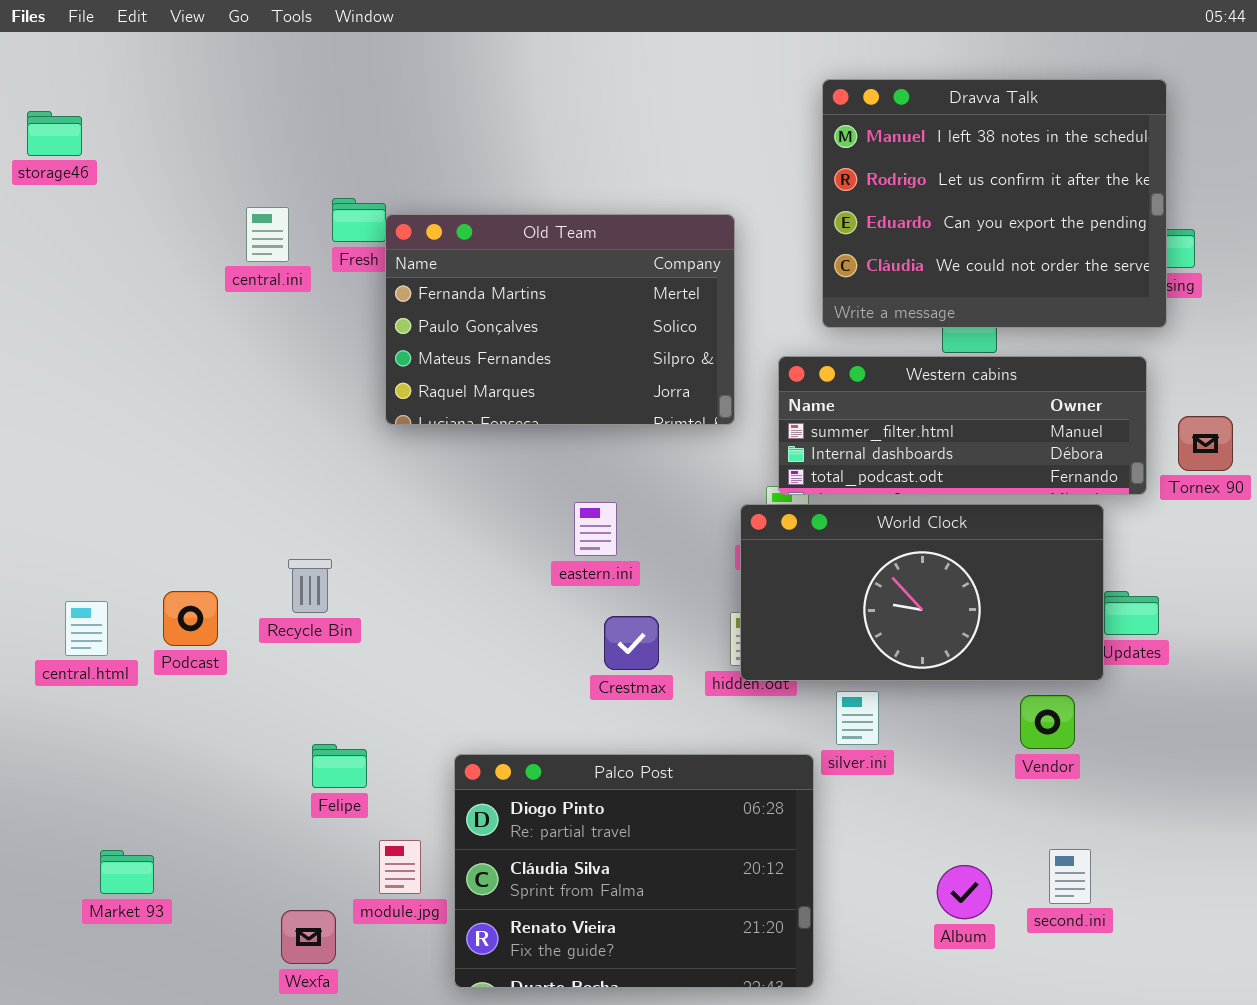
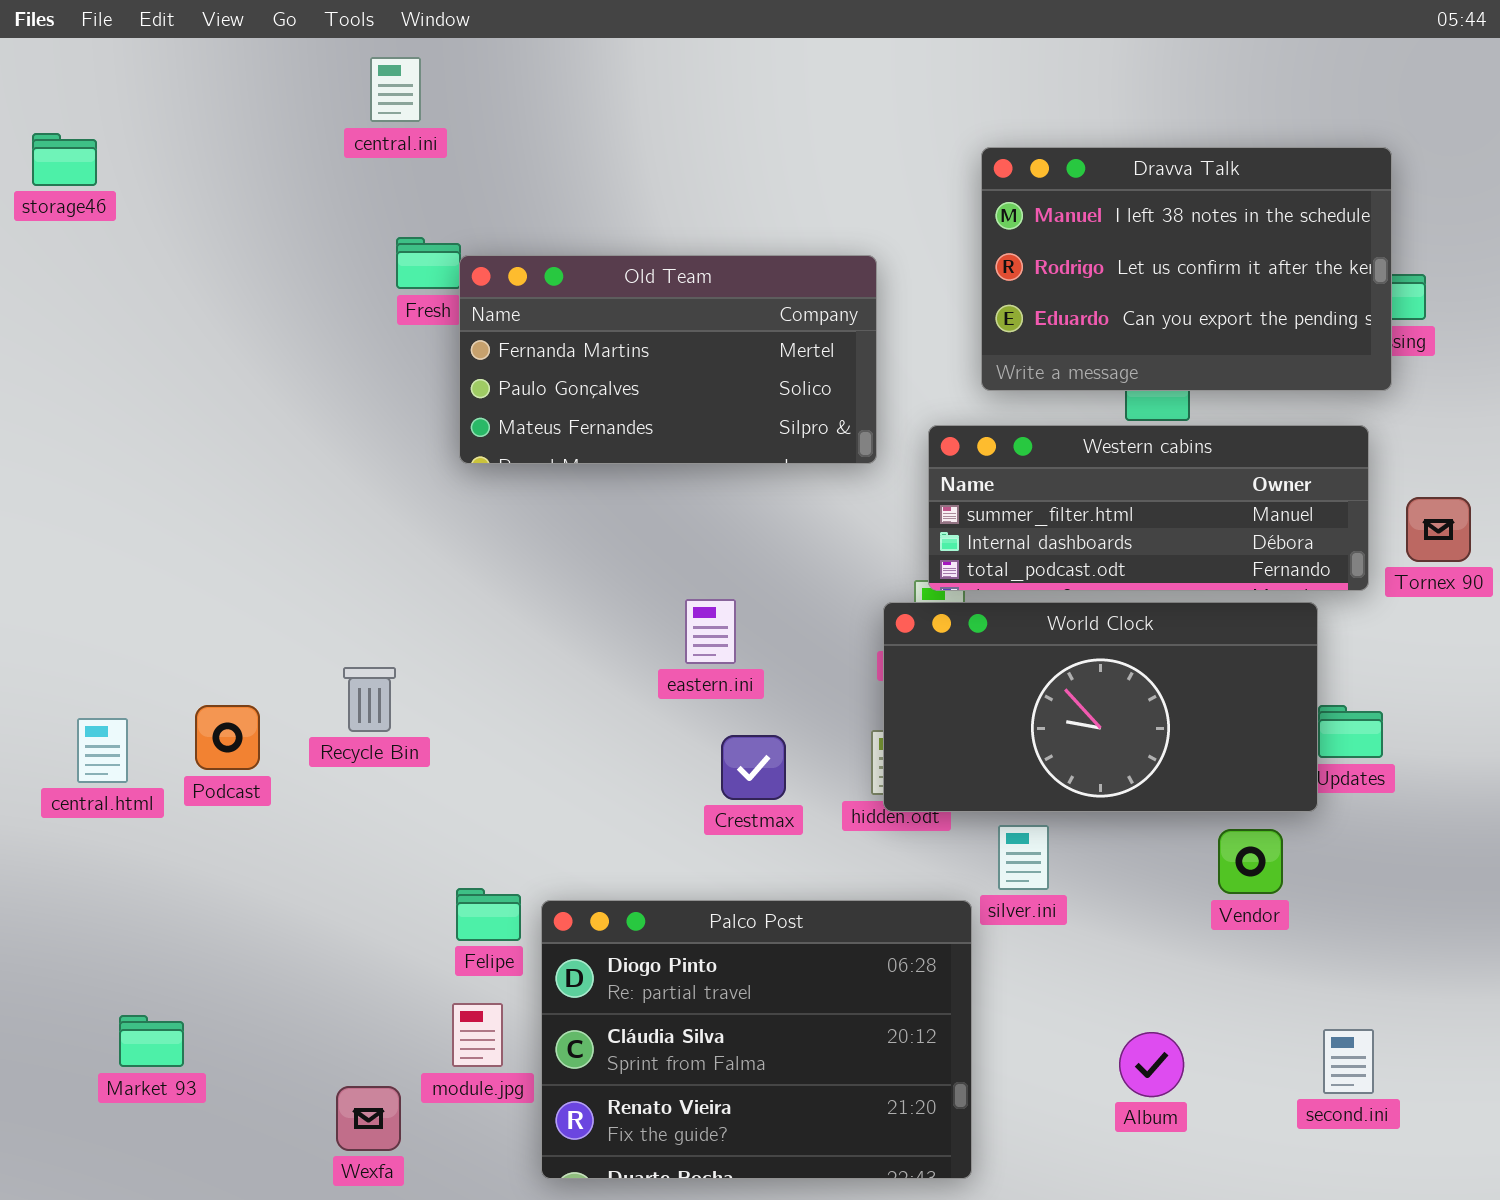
Dravva Talk: [822,79,1167,328] -> [981,147,1392,391], resized
central.ini: [246,207,289,262] -> [370,57,421,122], moved
Old Team: [385,214,735,425] -> [459,255,877,464], resized
Felipe: [312,744,367,788] -> [456,888,521,941], moved
second.ini: [1049,849,1091,904] -> [1323,1029,1374,1094], moved

